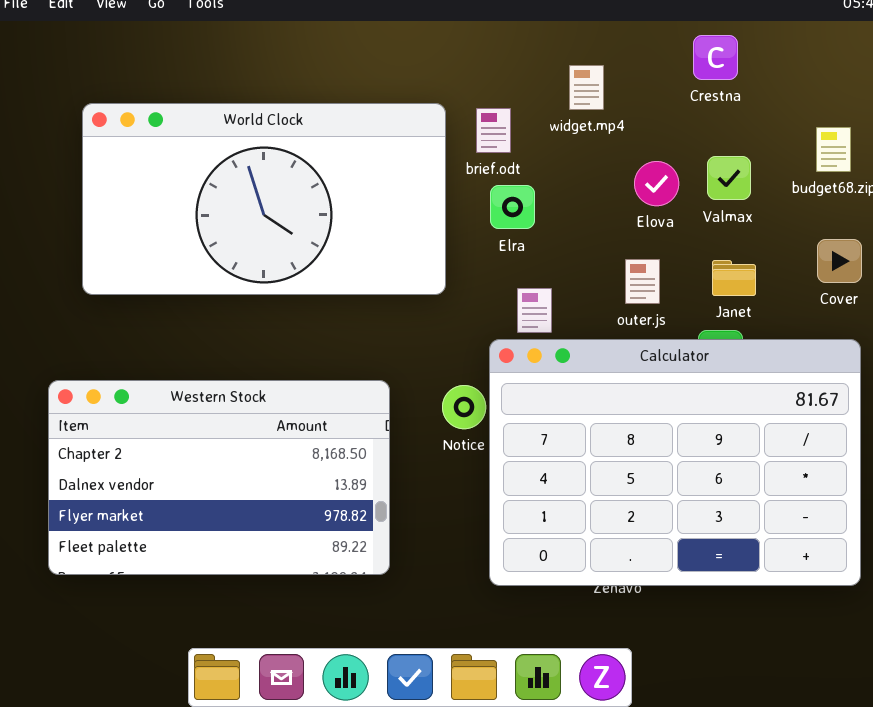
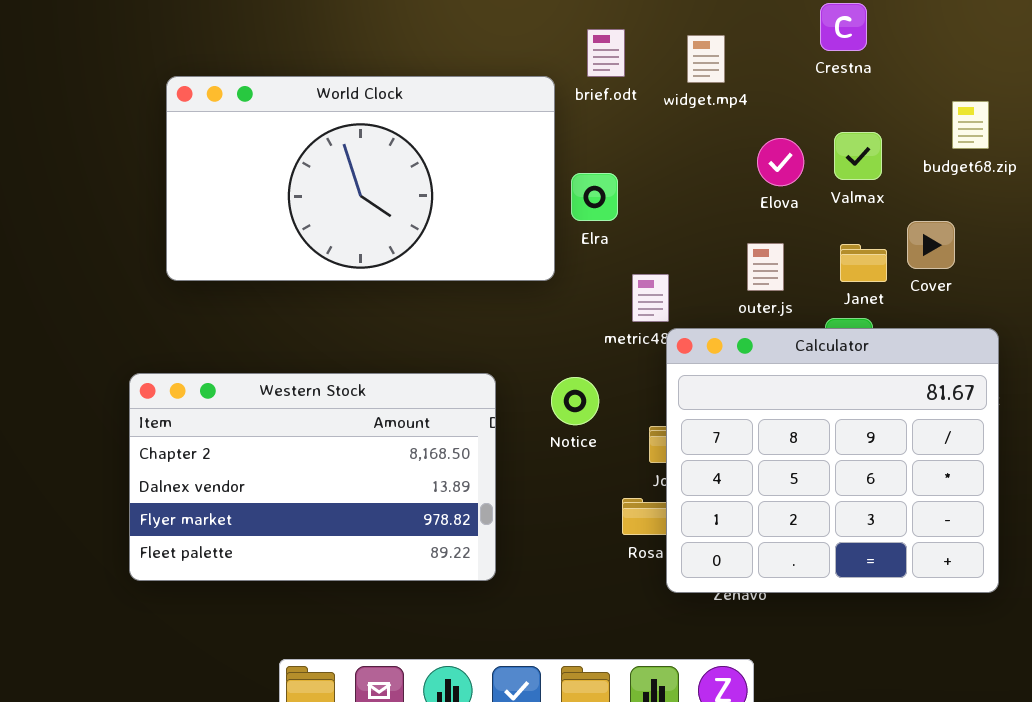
brief.odt: [476,108,511,153] -> [587,29,625,77], moved
Elra: [490,185,535,229] -> [571,173,618,221], moved
Cover: [817,239,862,283] -> [907,221,955,269], moved
Calculator: [489,339,861,586] -> [666,328,999,593], resized

